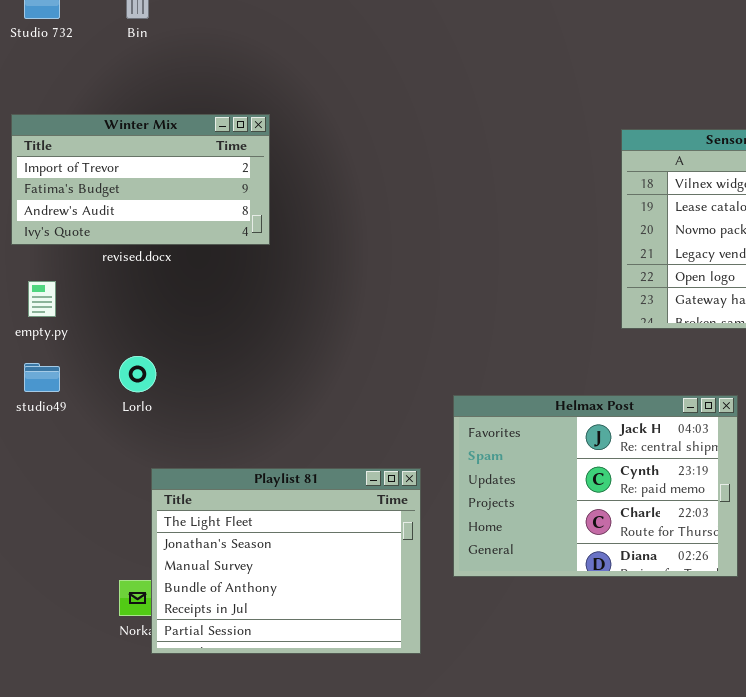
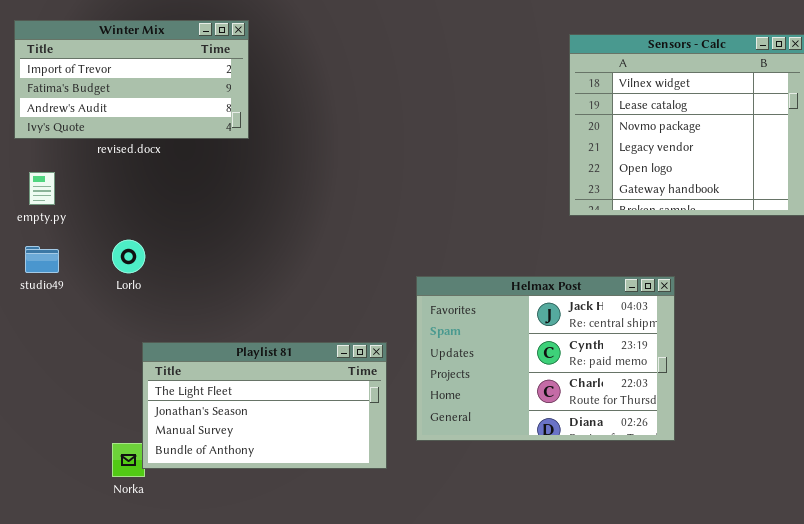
Playlist 81: [151,468,421,654] -> [142,342,387,469], resized

